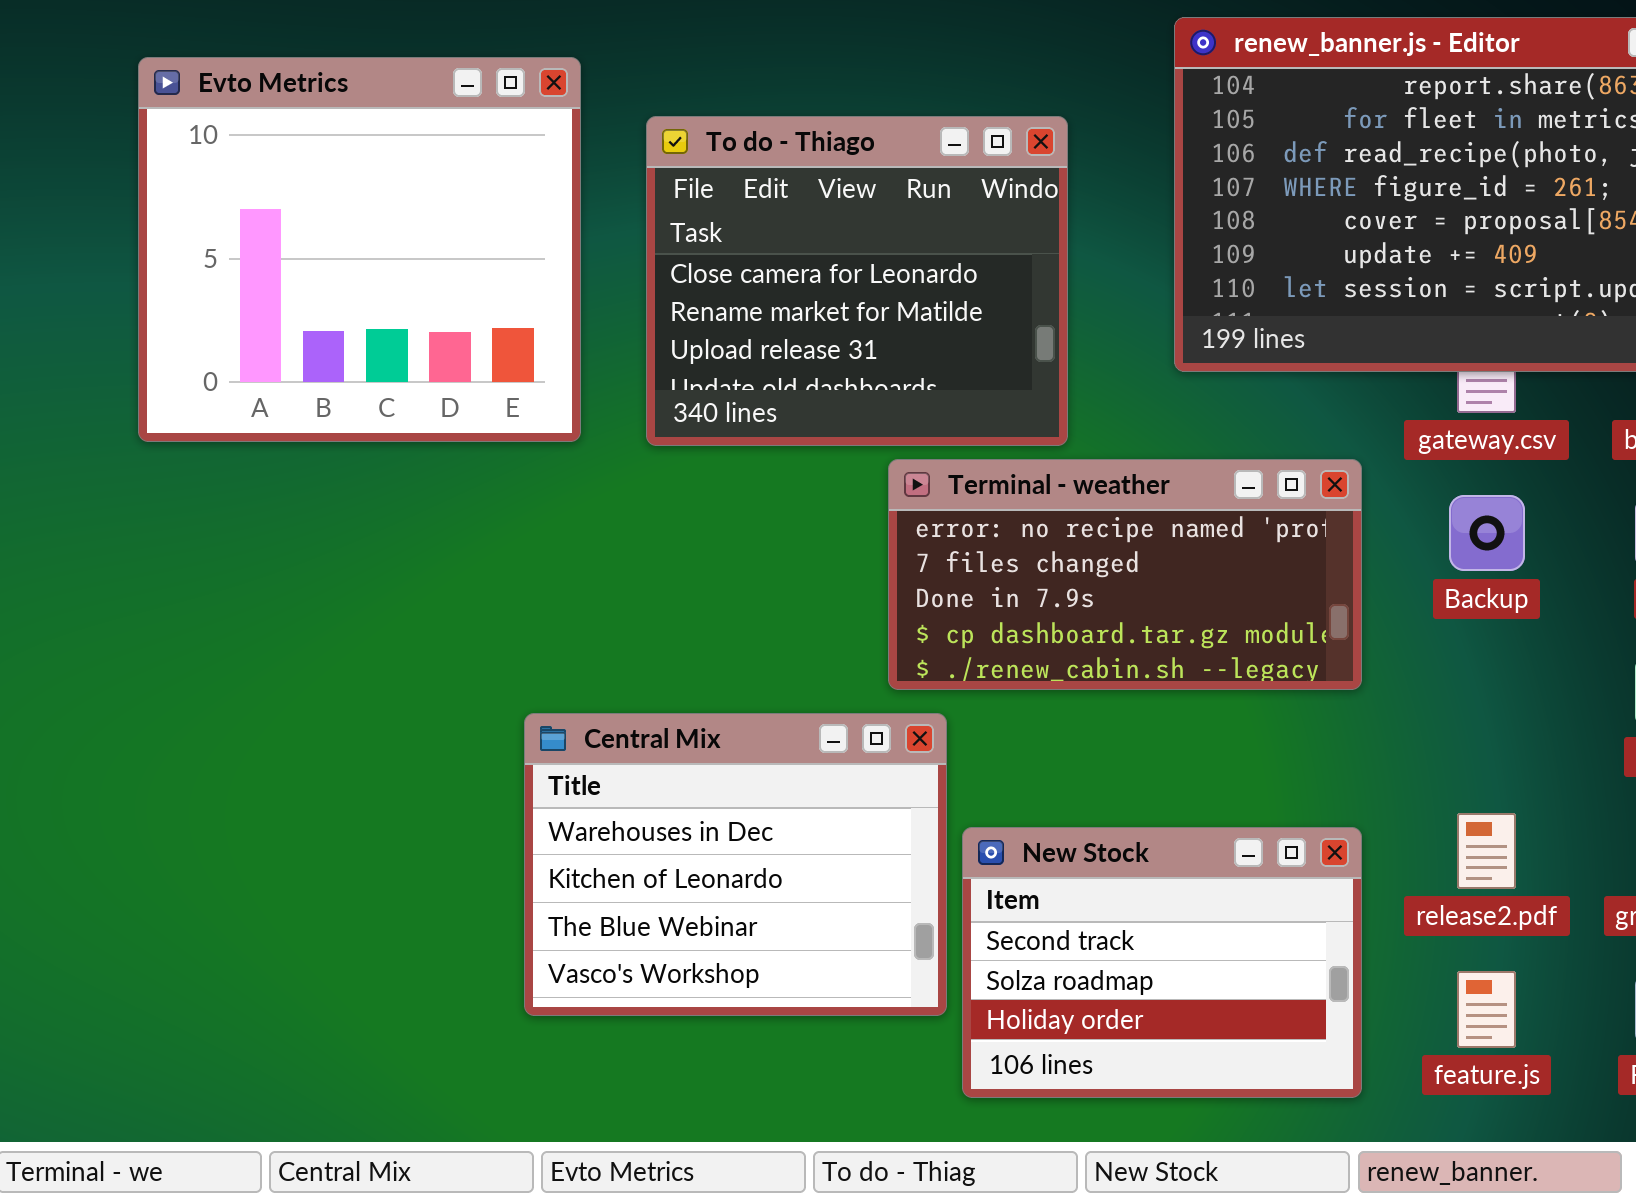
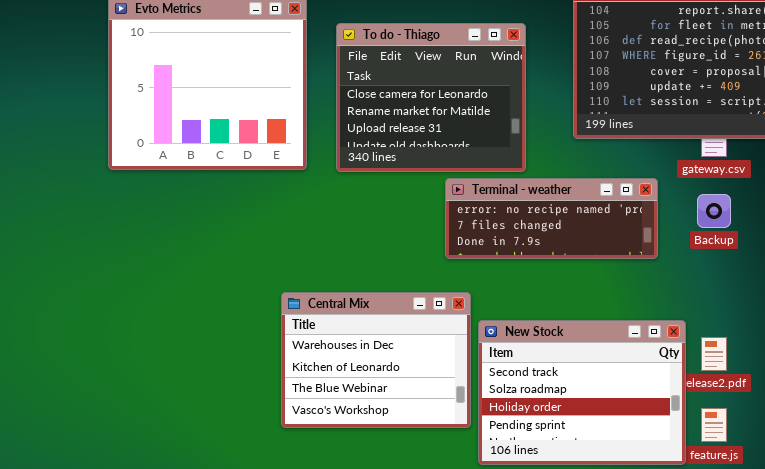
Terminal - weather: [888,459,1362,690] -> [445,178,658,259], resized
New Stock: [962,827,1362,1098] -> [478,320,686,465], resized

